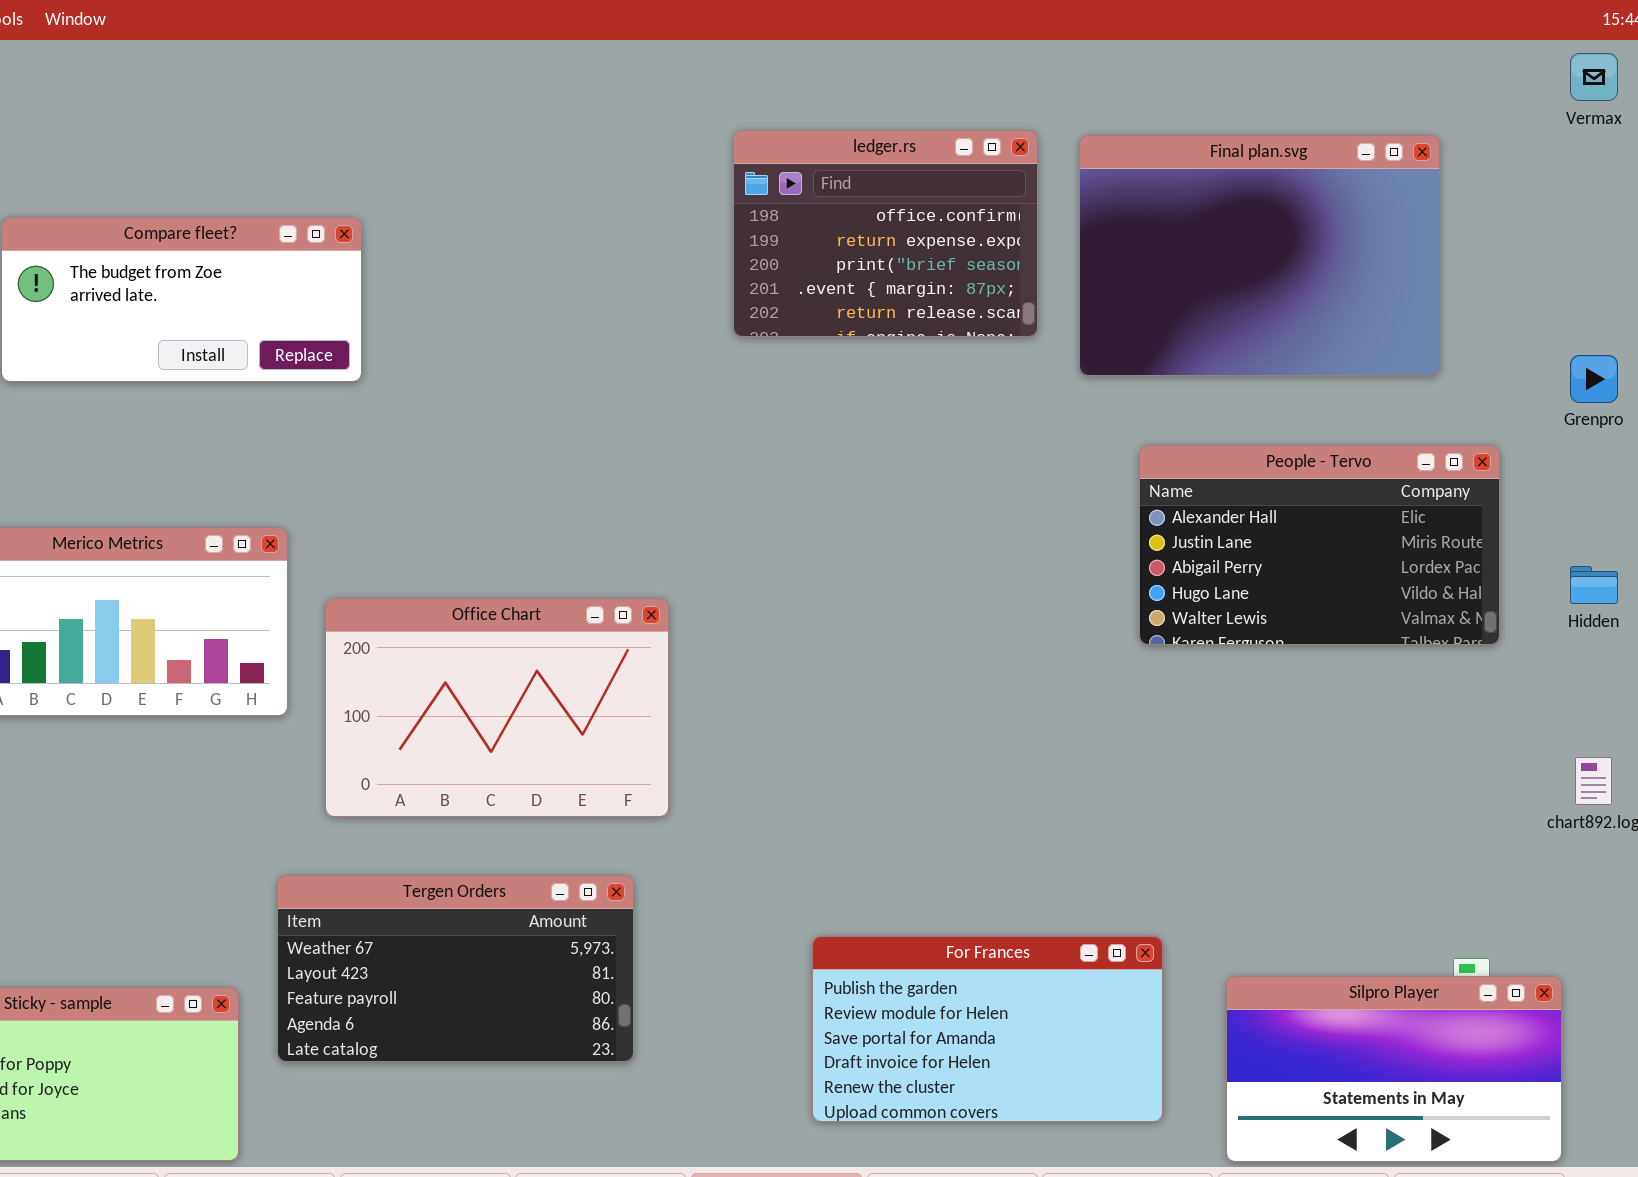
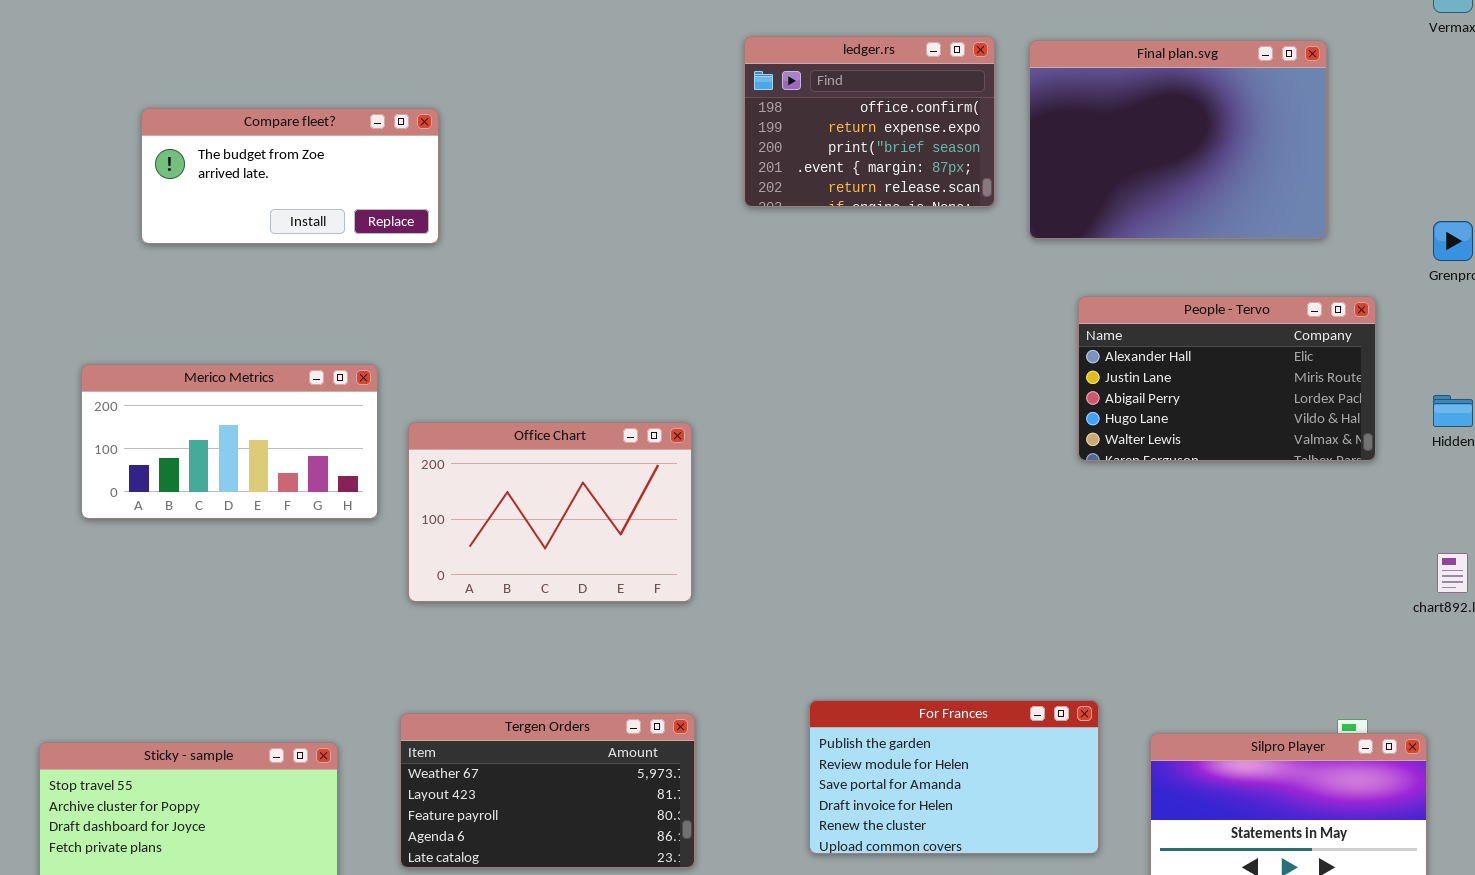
Tergen Orders: [277,875,634,1062] -> [400,713,695,868], moved

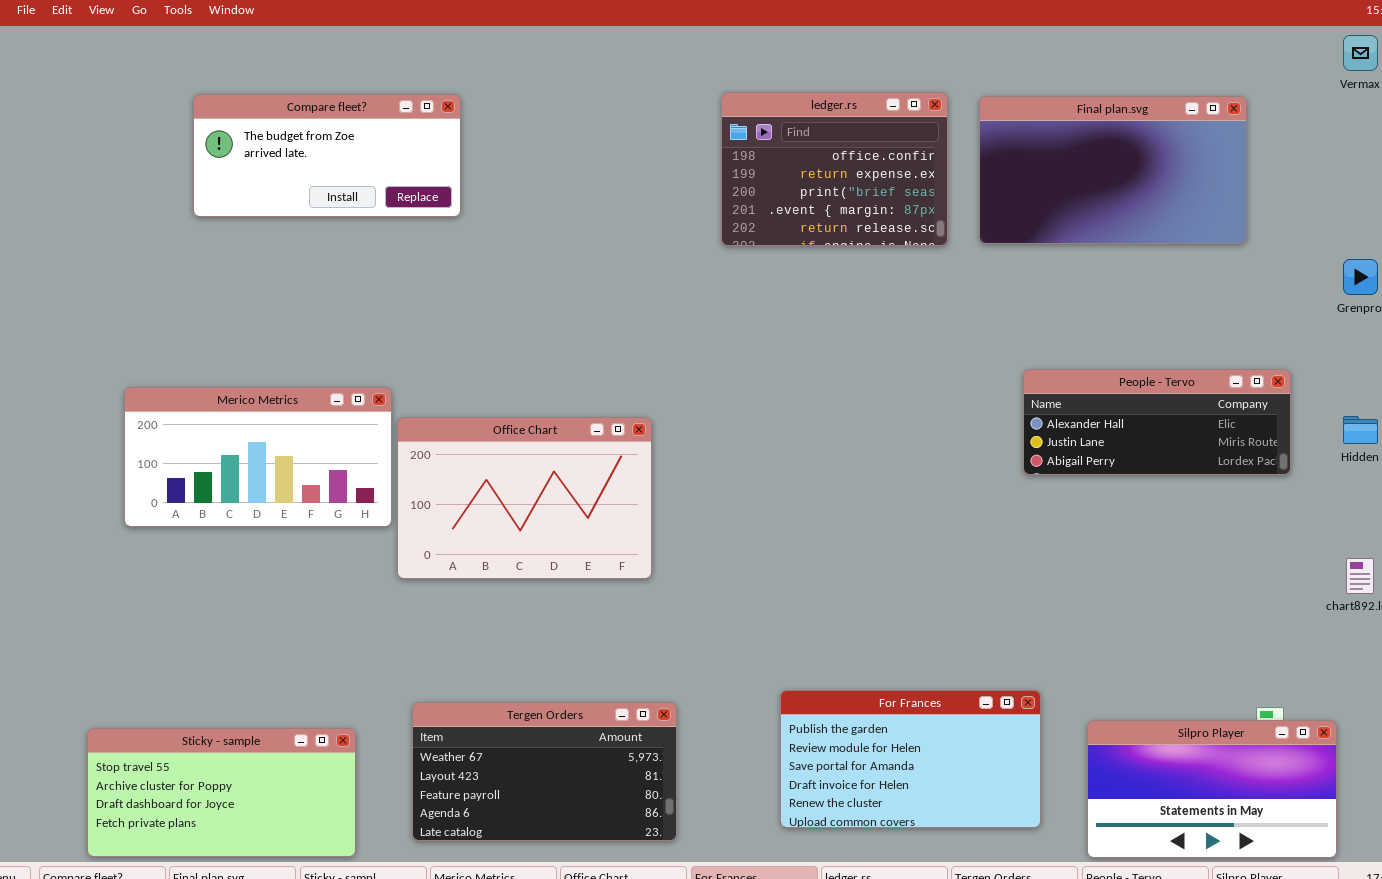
Final plan.svg: [1029,40,1327,239] -> [979,96,1247,244], resized
Compare fleet?: [141,108,439,244] -> [193,94,461,217], moved
People - Tervo: [1078,296,1376,461] -> [1023,369,1291,475], resized
Office Chart: [408,422,692,602] -> [397,417,652,579], moved

